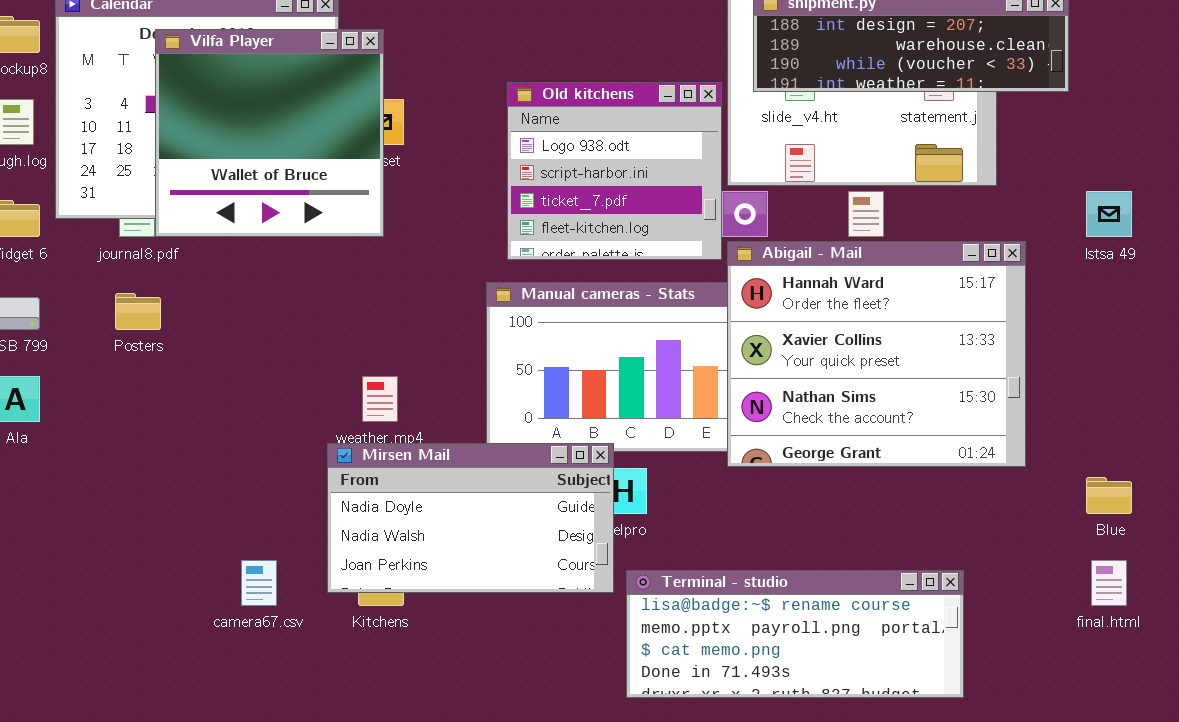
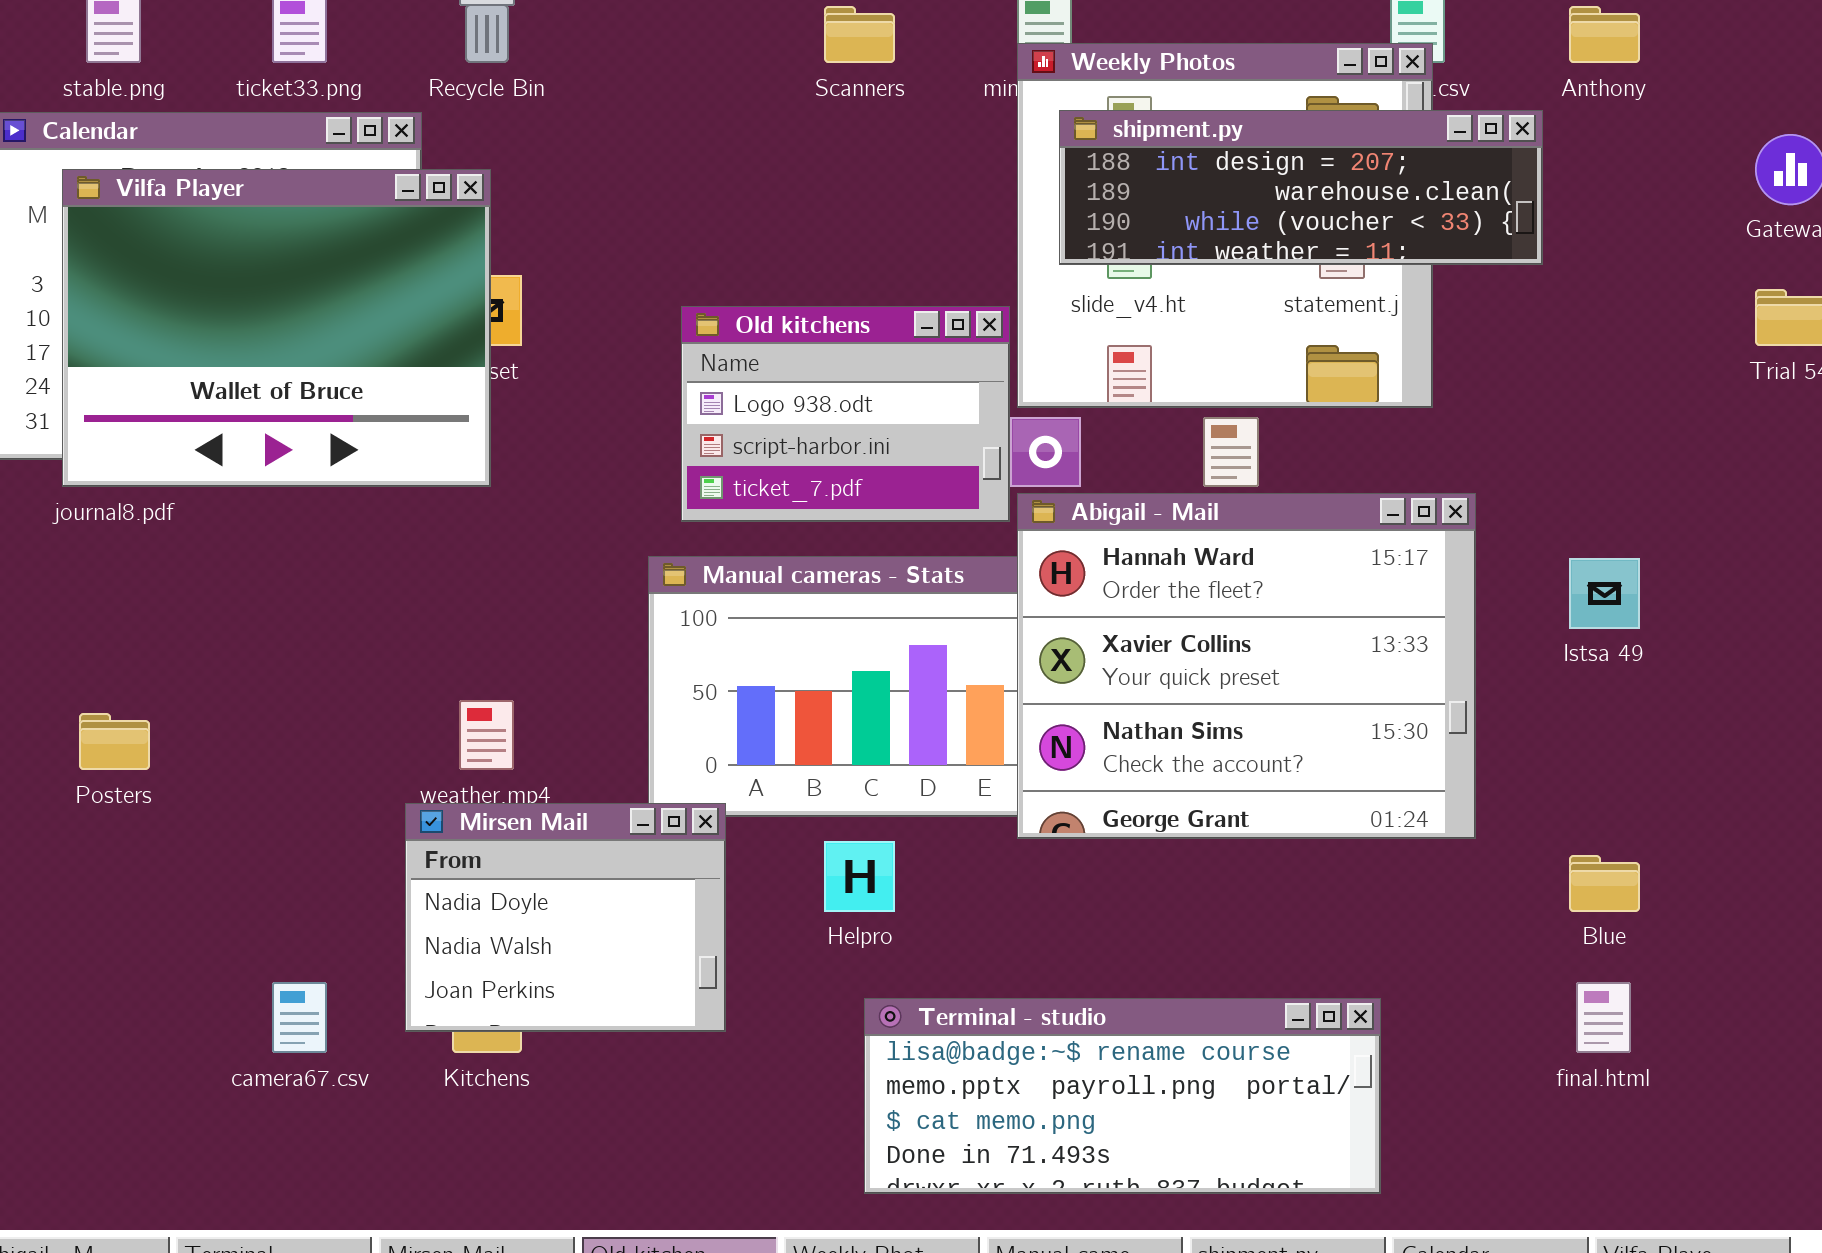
Vilfa Player: [155,29,384,237] -> [62,169,491,487], resized
Old kitchens: [507,82,722,260] -> [681,306,1010,522], resized
Istsa 49: [1086,191,1132,237] -> [1569,558,1640,629], moved
Posters: [115,293,161,330] -> [79,713,150,770], moved
Mirsen Mail: [327,443,614,593] -> [405,803,726,1032], resized

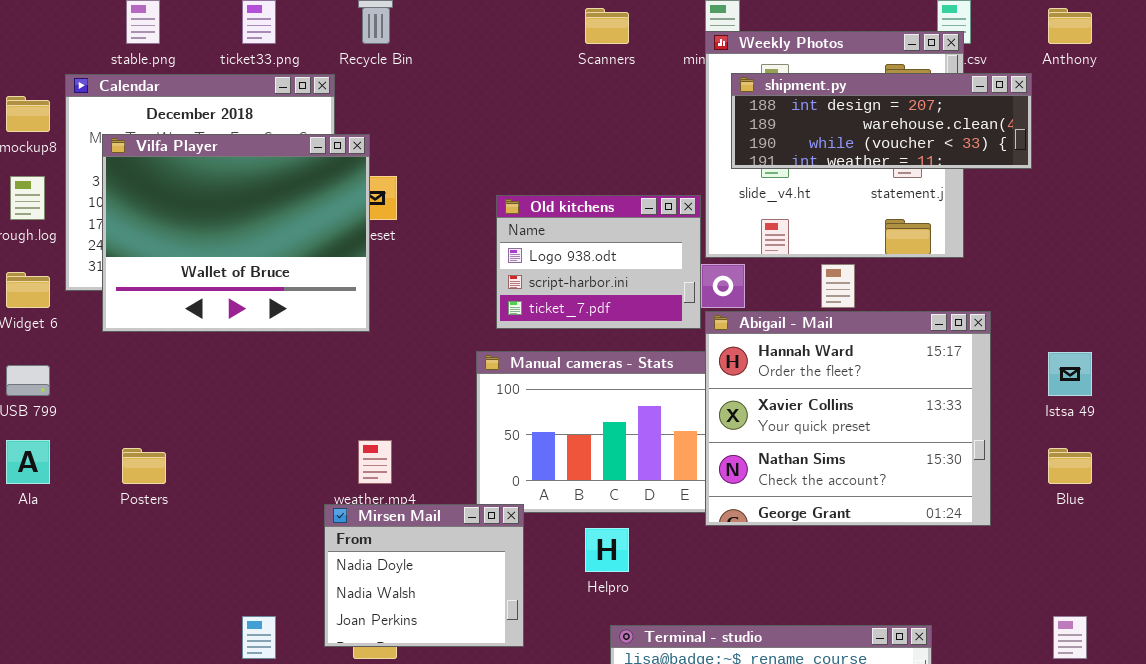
Vilfa Player: [62,169,491,487] -> [102,134,370,332], moved
Blue: [1569,855,1640,912] -> [1048,448,1092,484], moved

